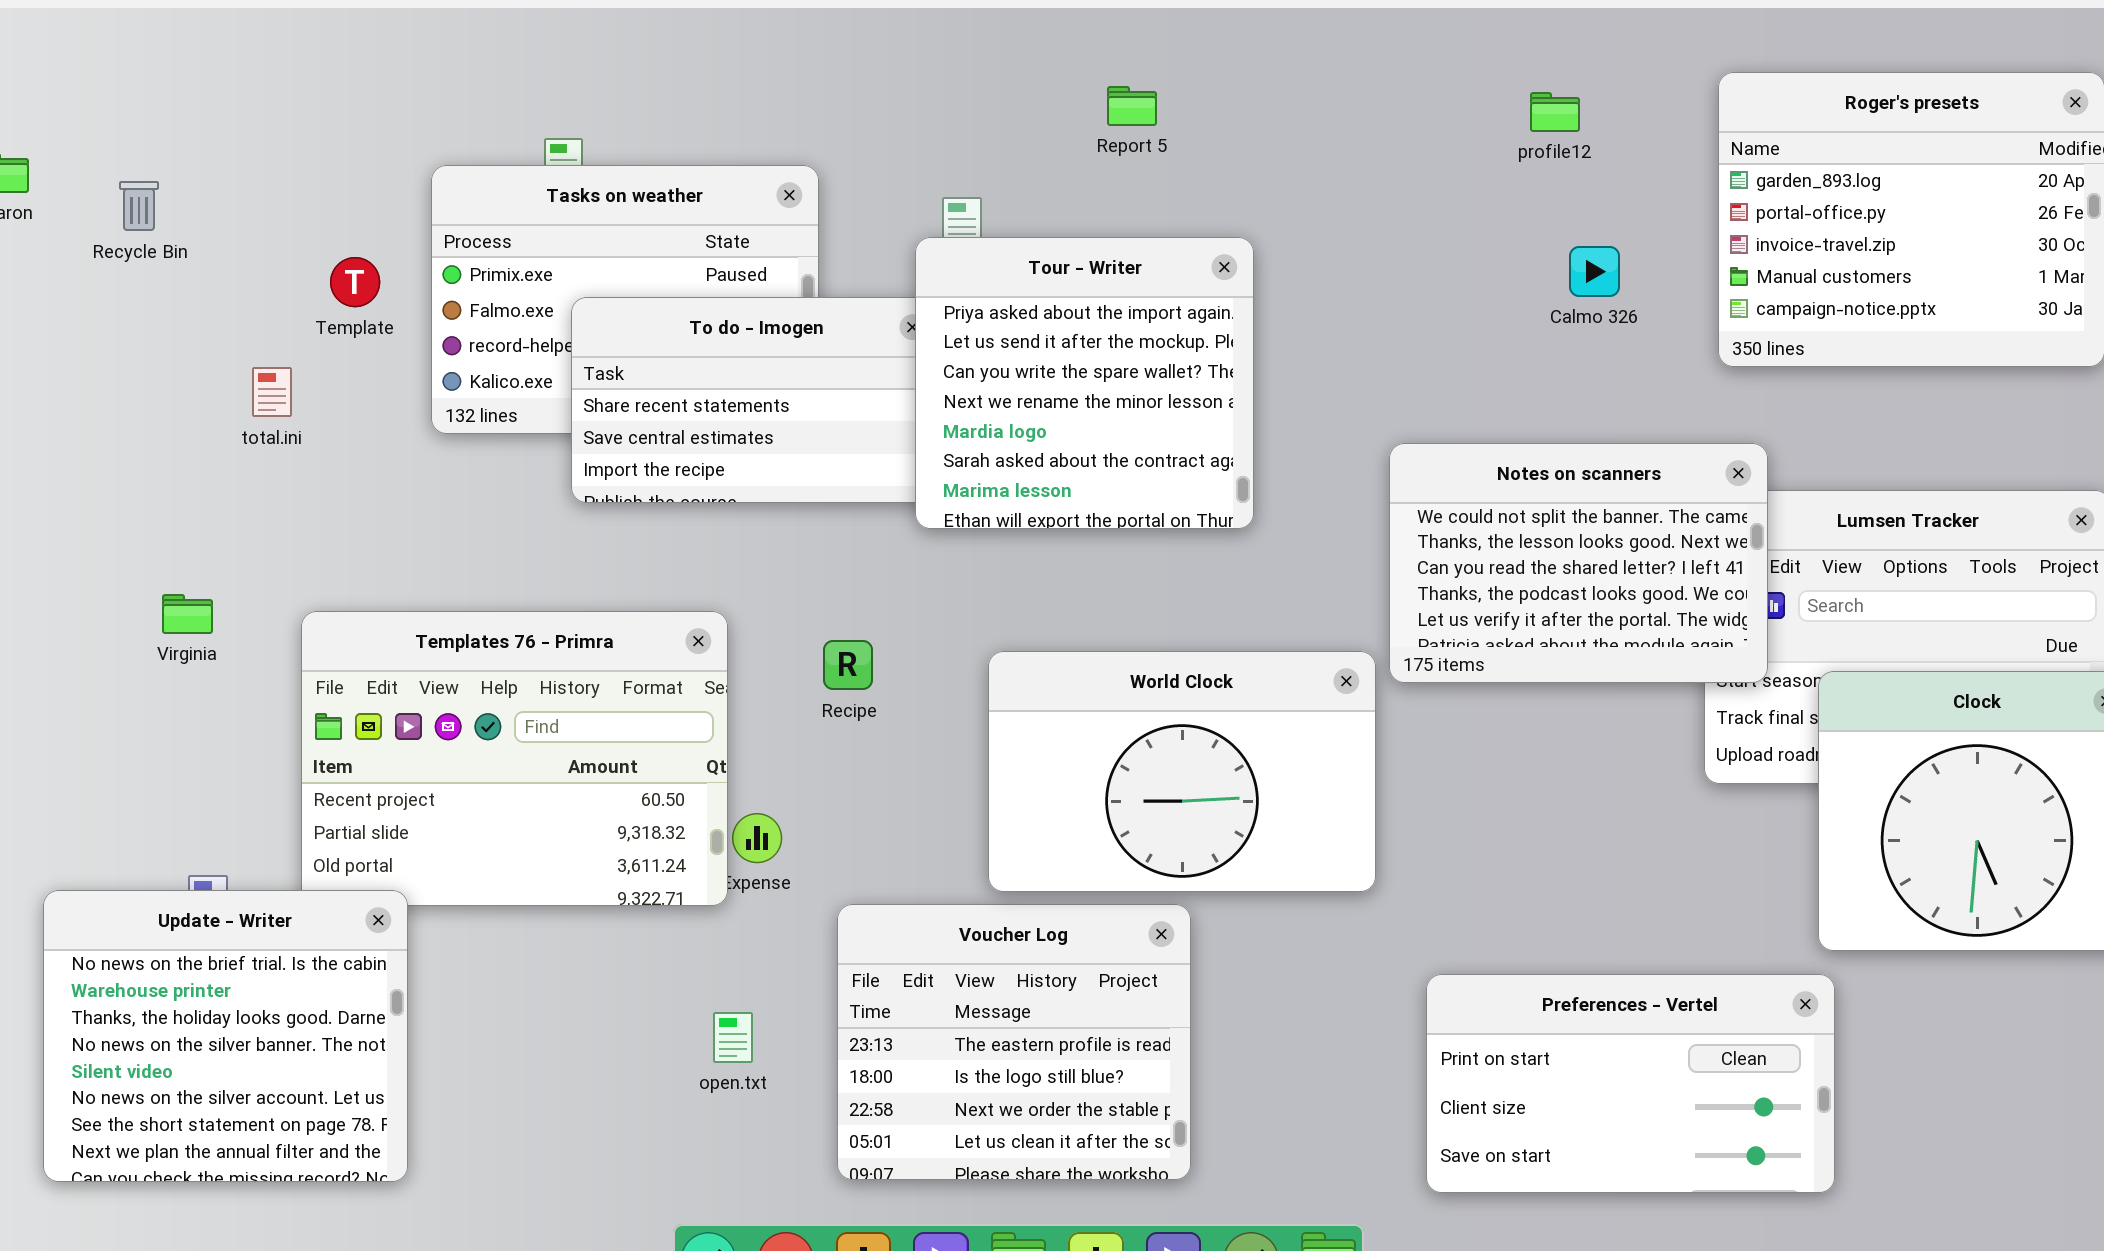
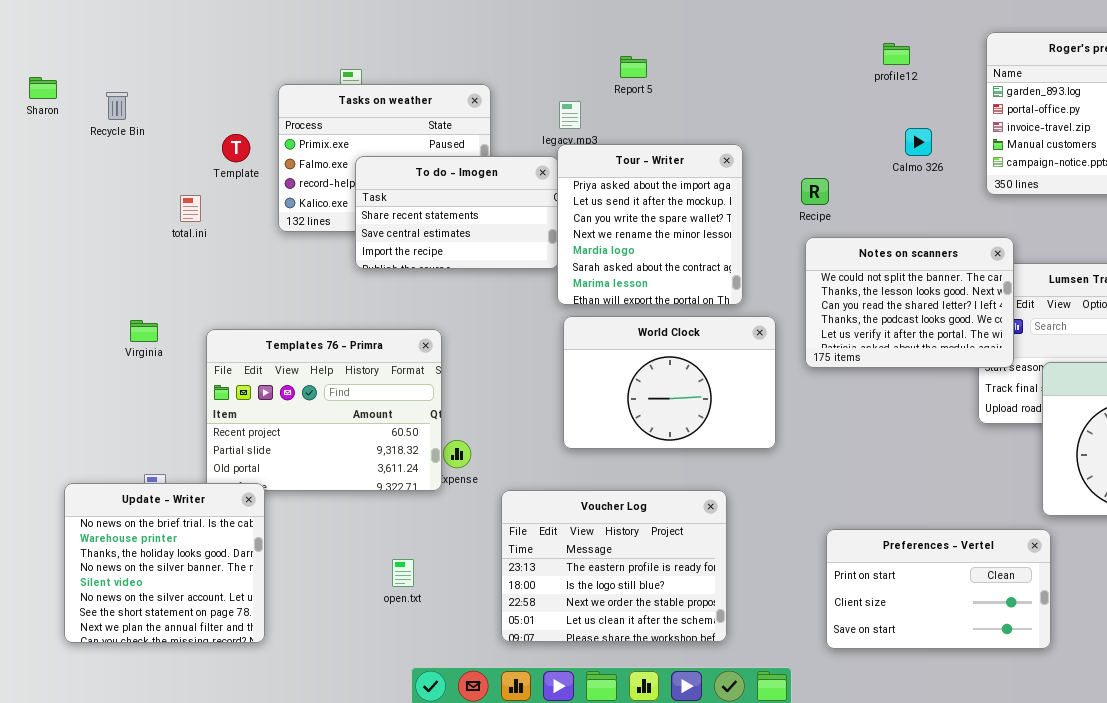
Report 5: [1107,86,1157,126] -> [620,56,647,78], moved
Tour - Writer: [915,237,1254,529] -> [557,144,743,305], moved
Recipe: [823,640,873,690] -> [801,178,829,205], moved
World Clock: [988,651,1376,892] -> [563,316,776,449], moved
Voucher Log: [837,904,1191,1180] -> [501,490,727,642], resized
open.txt: [713,1012,753,1063] -> [392,559,414,587], moved

